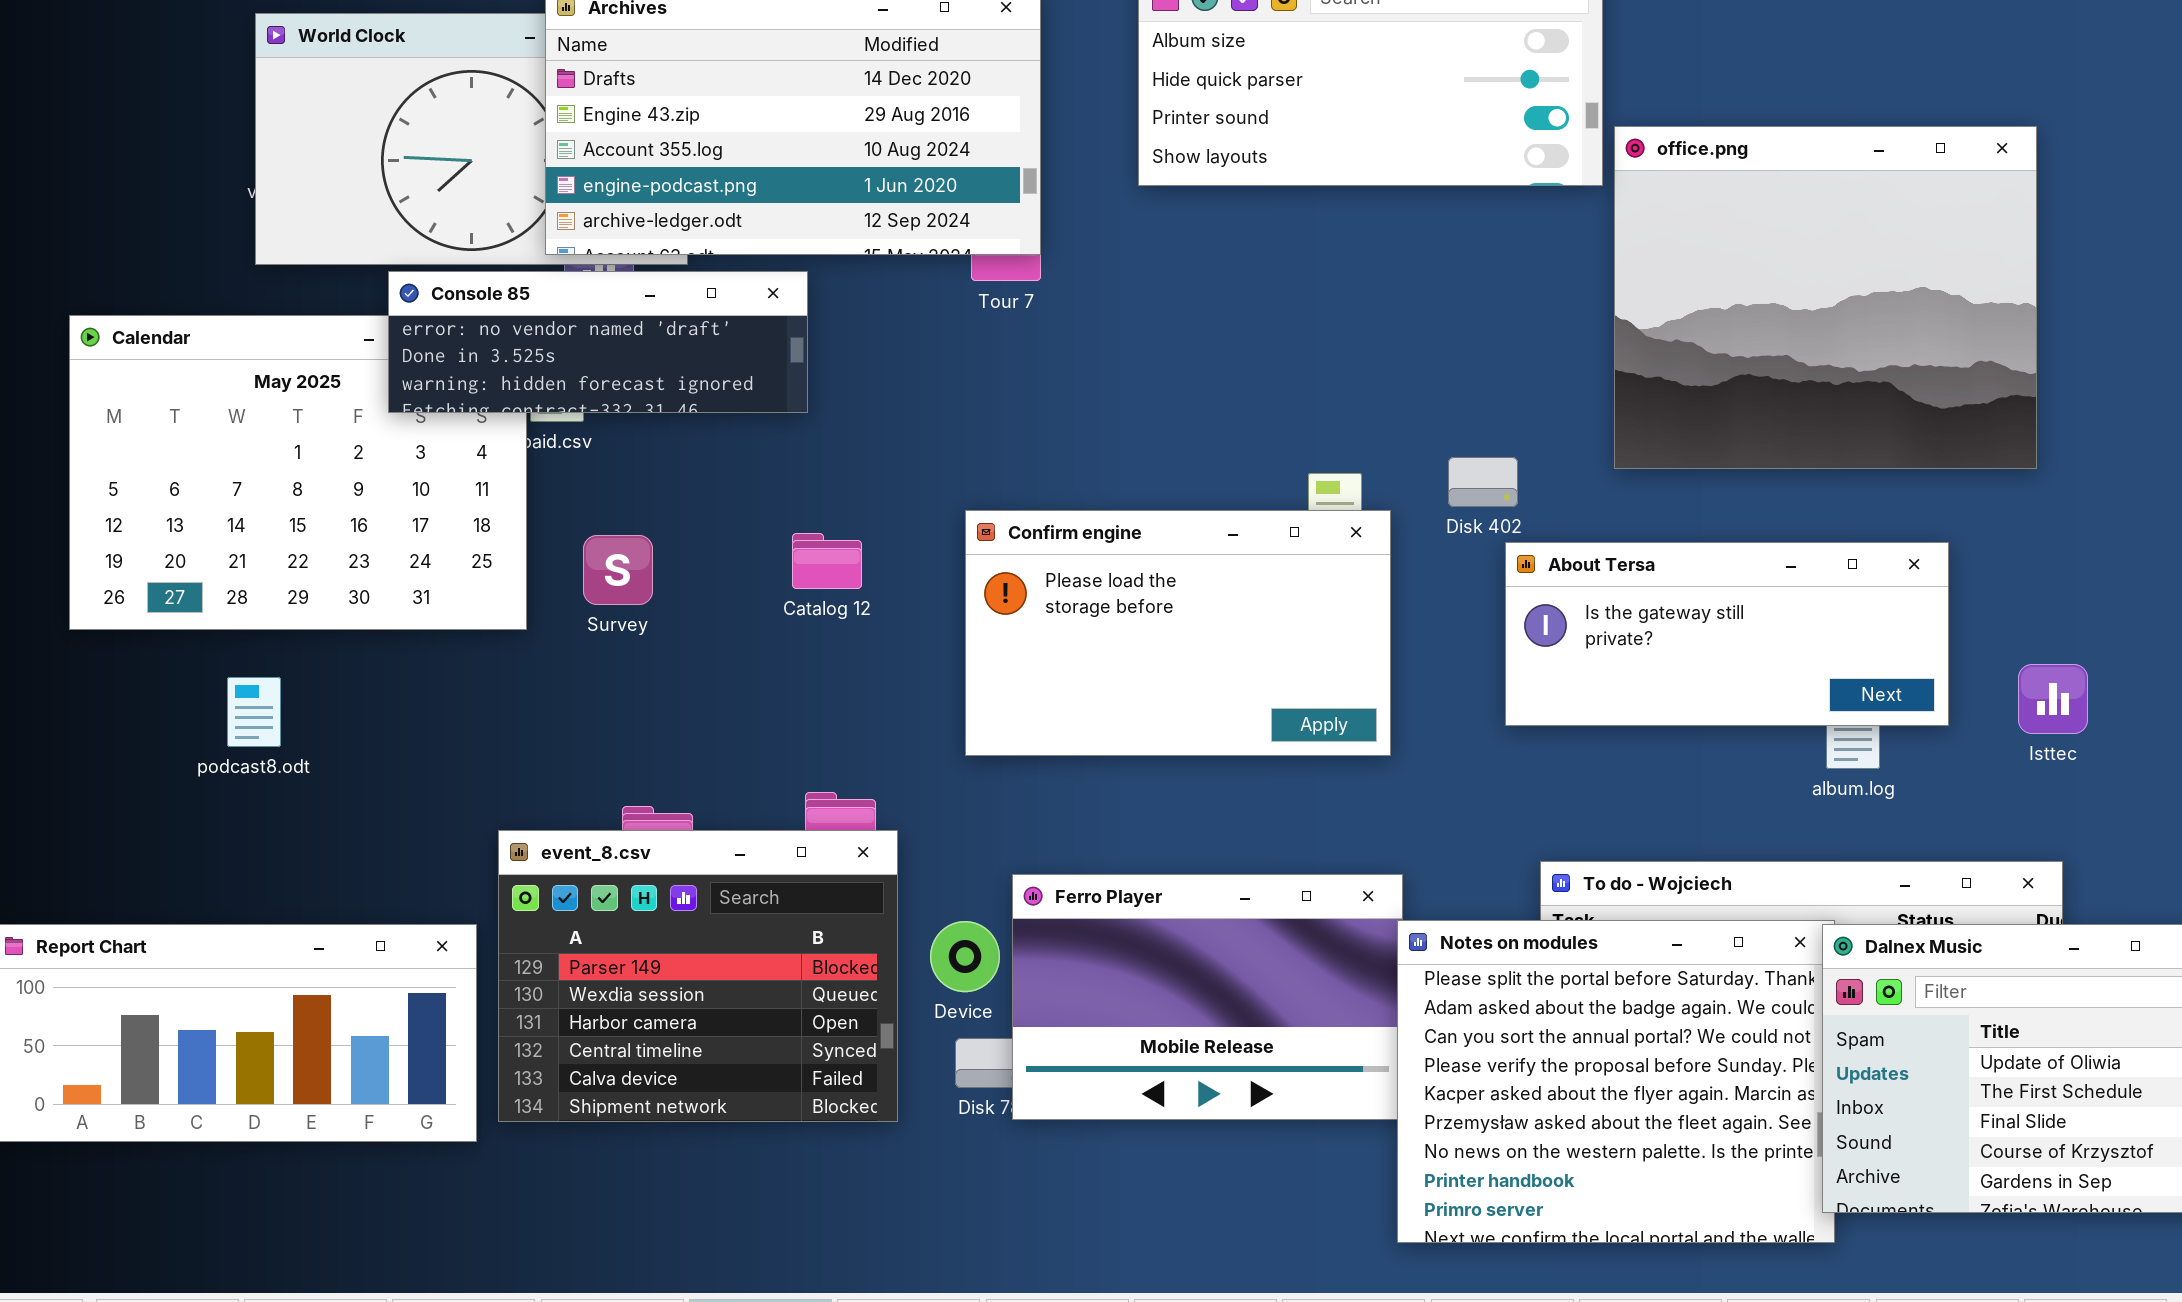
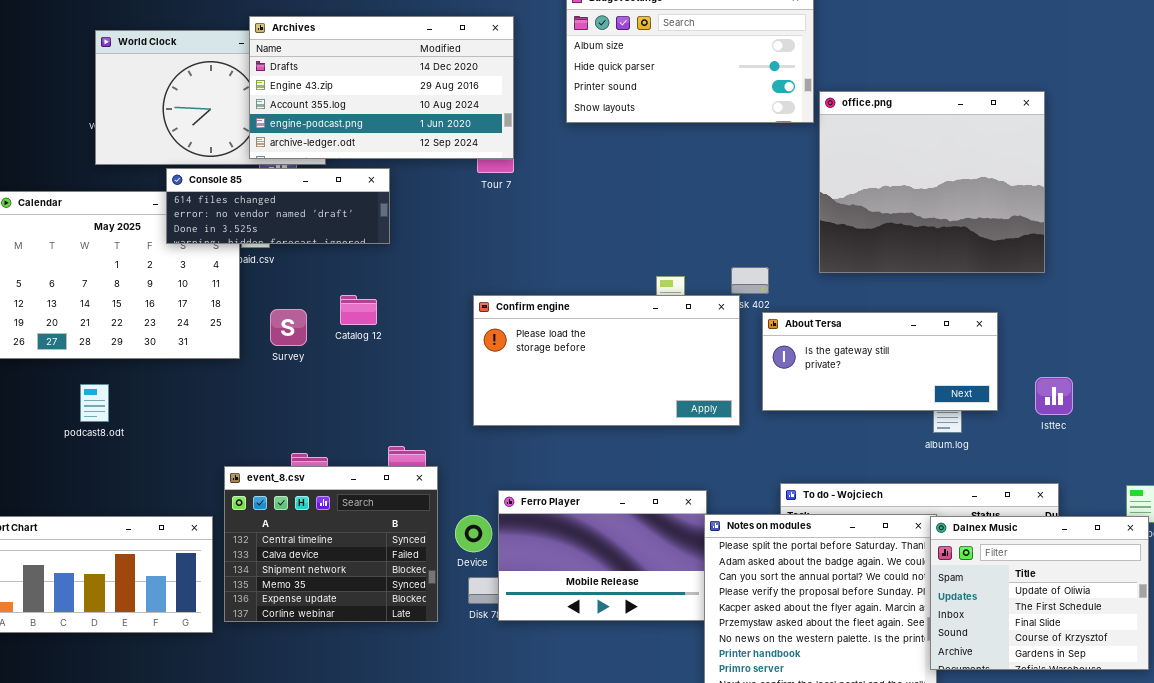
Console 85: [388,271,808,413] -> [166,168,390,244], scrolled up 1 row
Confirm engine: [965,510,1391,756] -> [473,295,740,426], resized
Catalog 12: [792,533,862,589] -> [340,295,377,325], moved
event_8.csv: [498,830,898,1122] -> [224,466,438,622], scrolled down 3 rows

